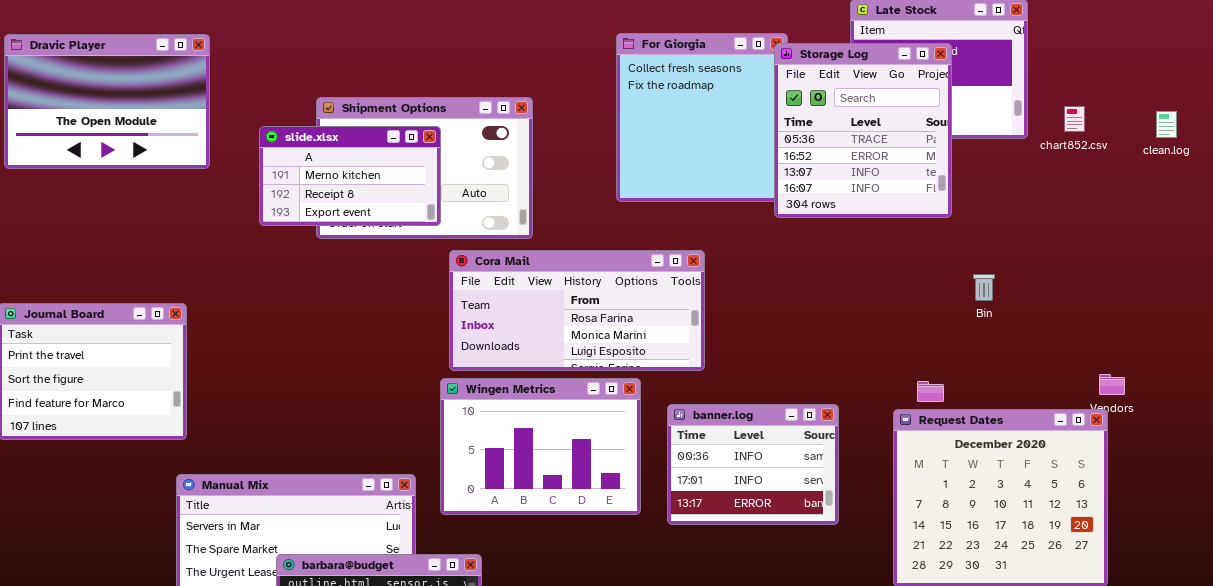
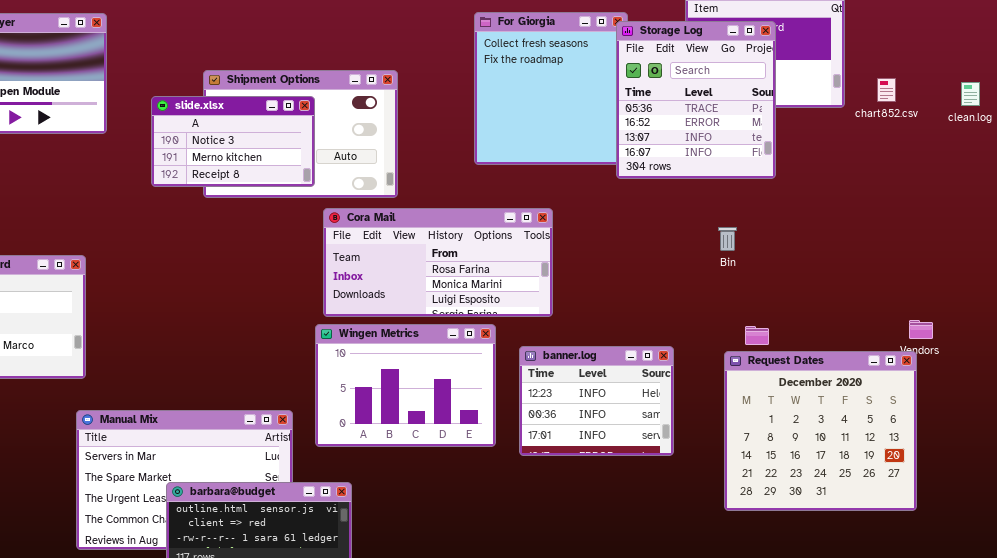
slide.xlsx: [259,126,441,226] -> [151,96,315,187], scrolled up 1 row
Bin: [973,274,995,301] -> [718,227,737,251], moved
banner.log: [667,404,839,525] -> [519,346,674,456], scrolled up 1 row

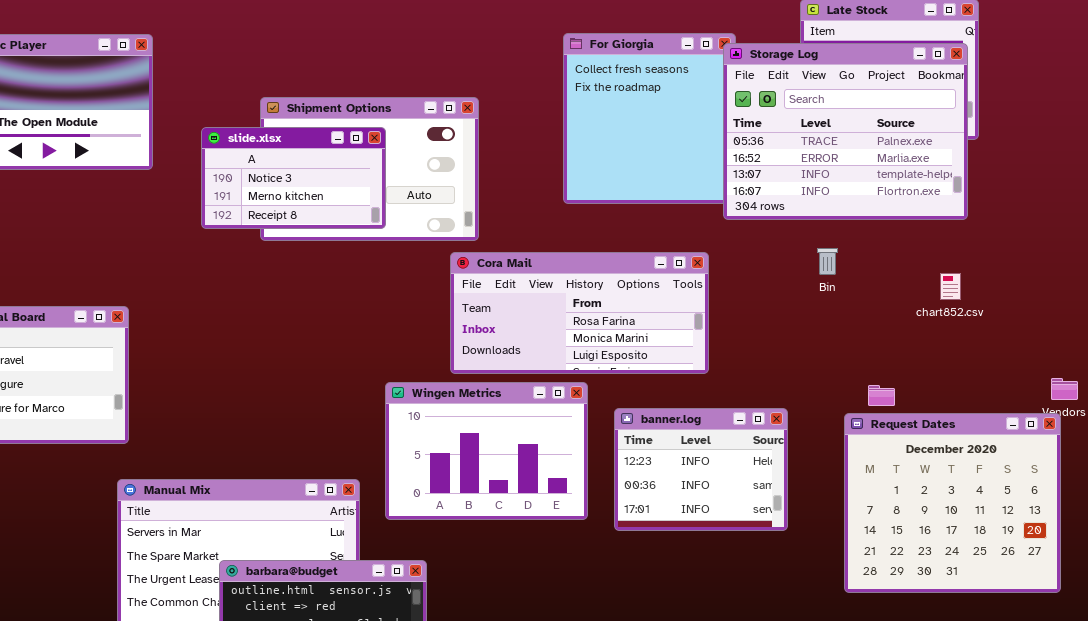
Storage Log: [616,21,776,179] -> [723,43,968,220], resized
chart852.csv: [877,78,896,102] -> [940,273,961,300], moved
Cora Mail: [323,208,553,317] -> [450,252,709,374], moved
Bin: [718,227,737,251] -> [817,248,838,275], moved

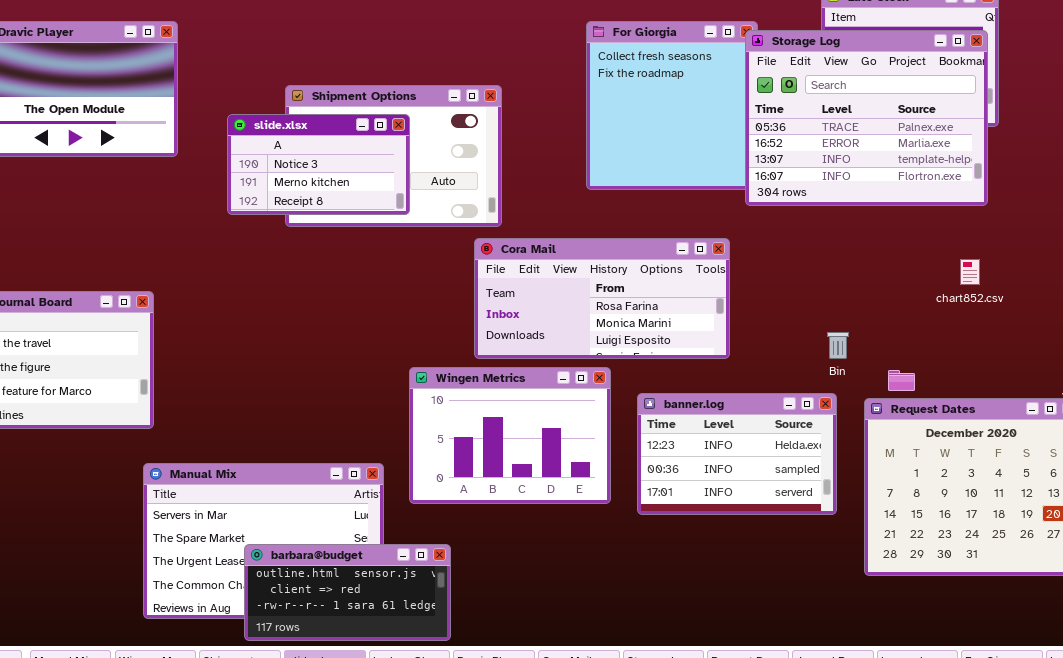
Bin: [817,248,838,275] -> [827,332,849,359], moved
banner.log: [614,408,788,531] -> [637,393,837,515], resized

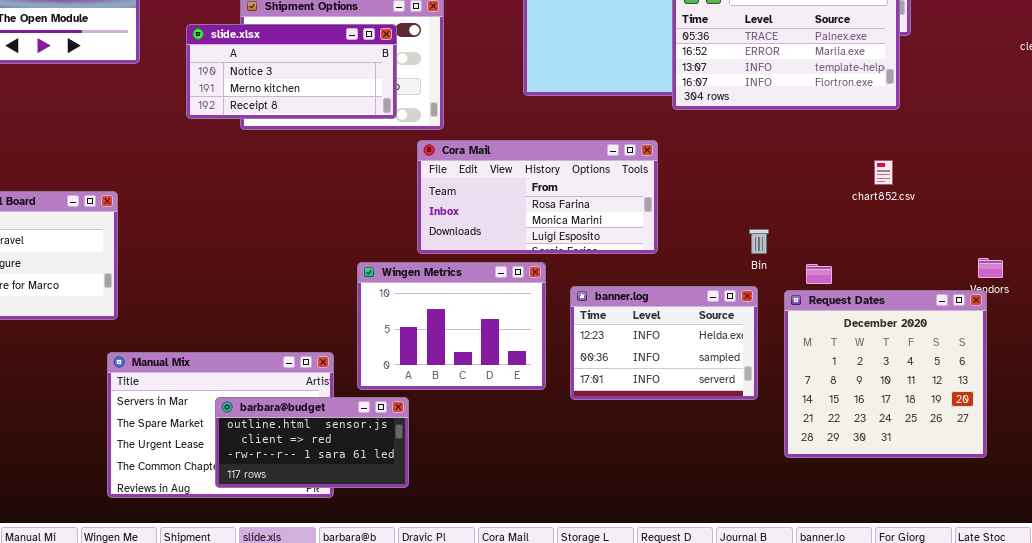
slide.xlsx: [227,114,410,215] -> [186,24,397,119], resized
barbara@budget: [244,544,451,641] -> [215,397,409,488], moved

